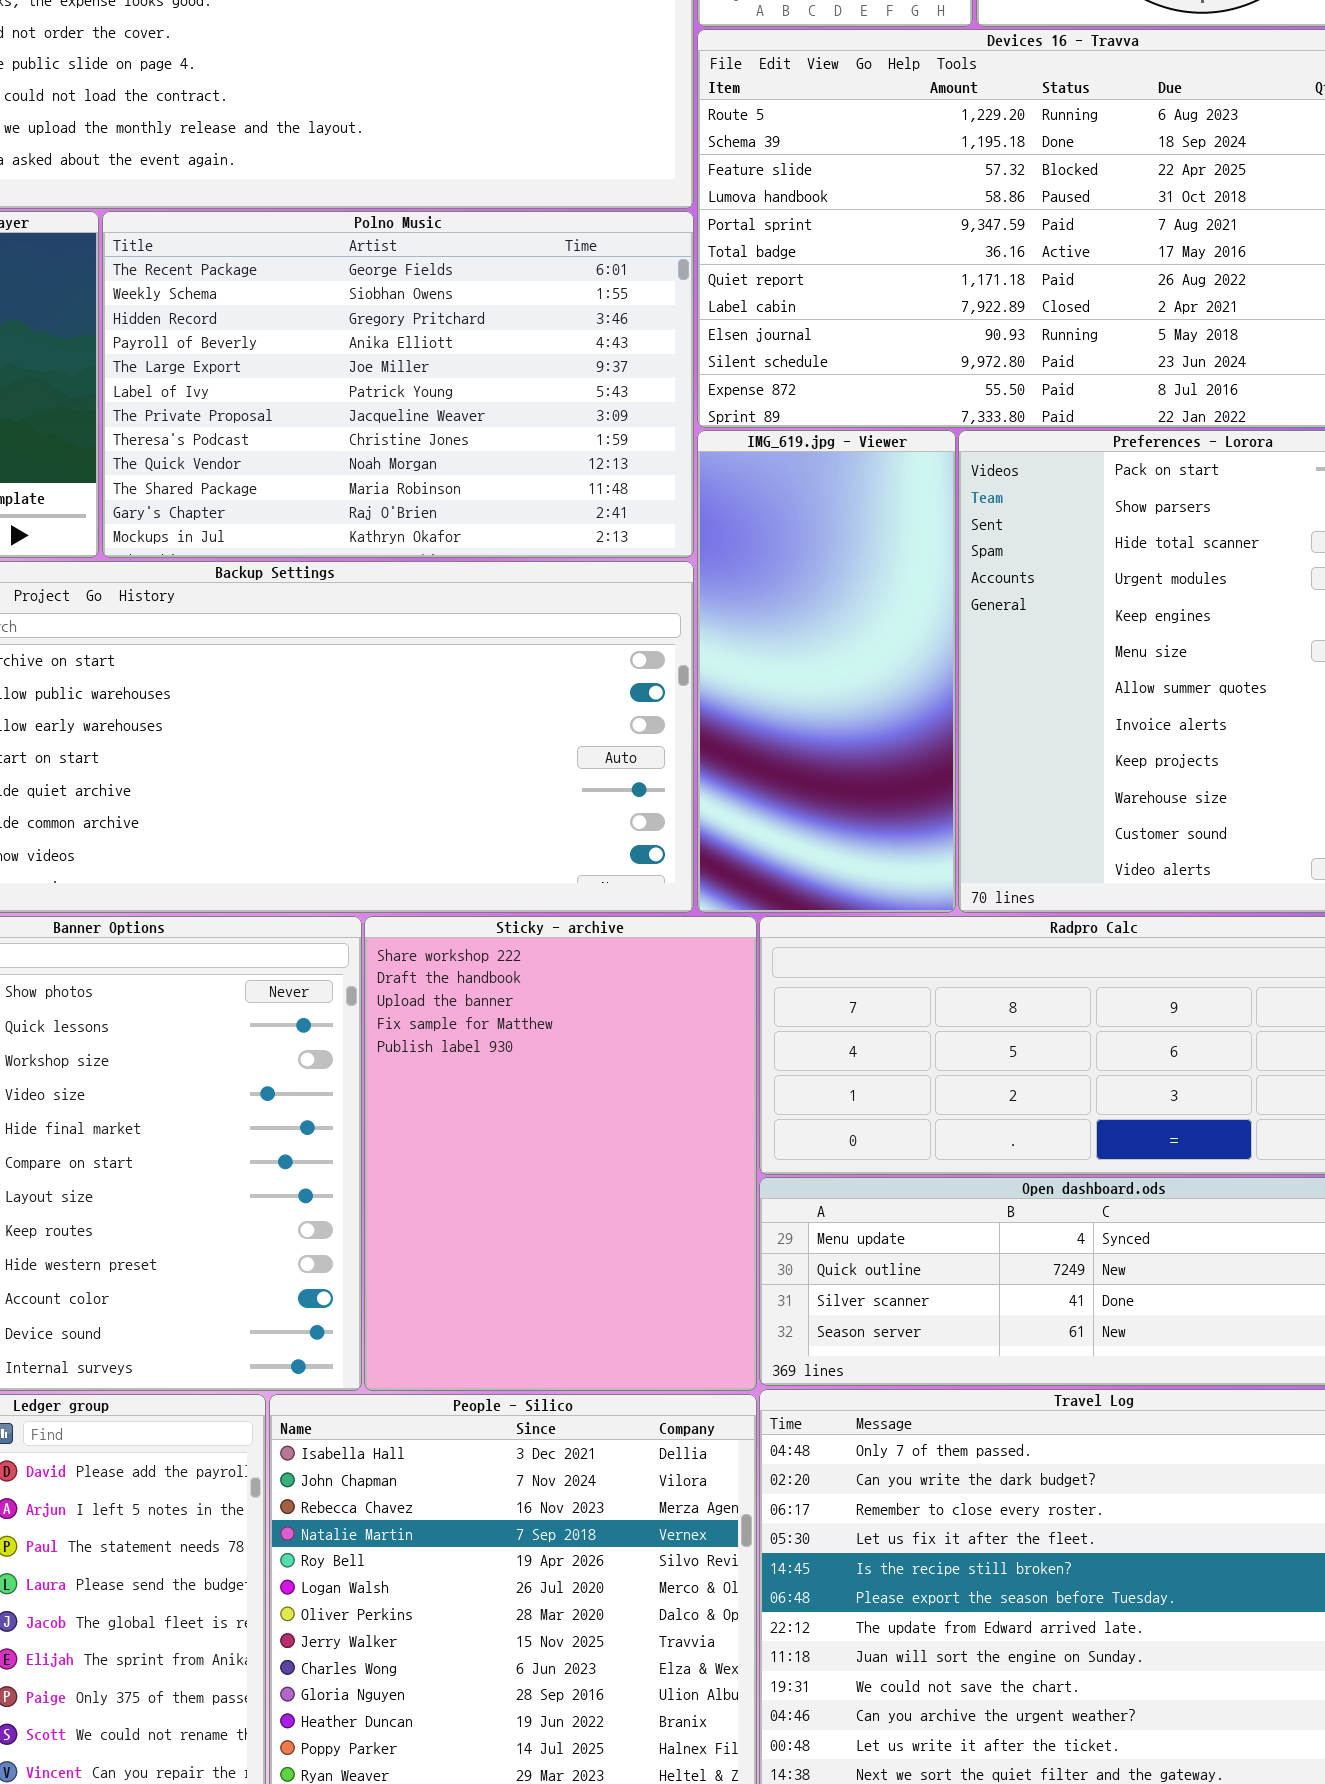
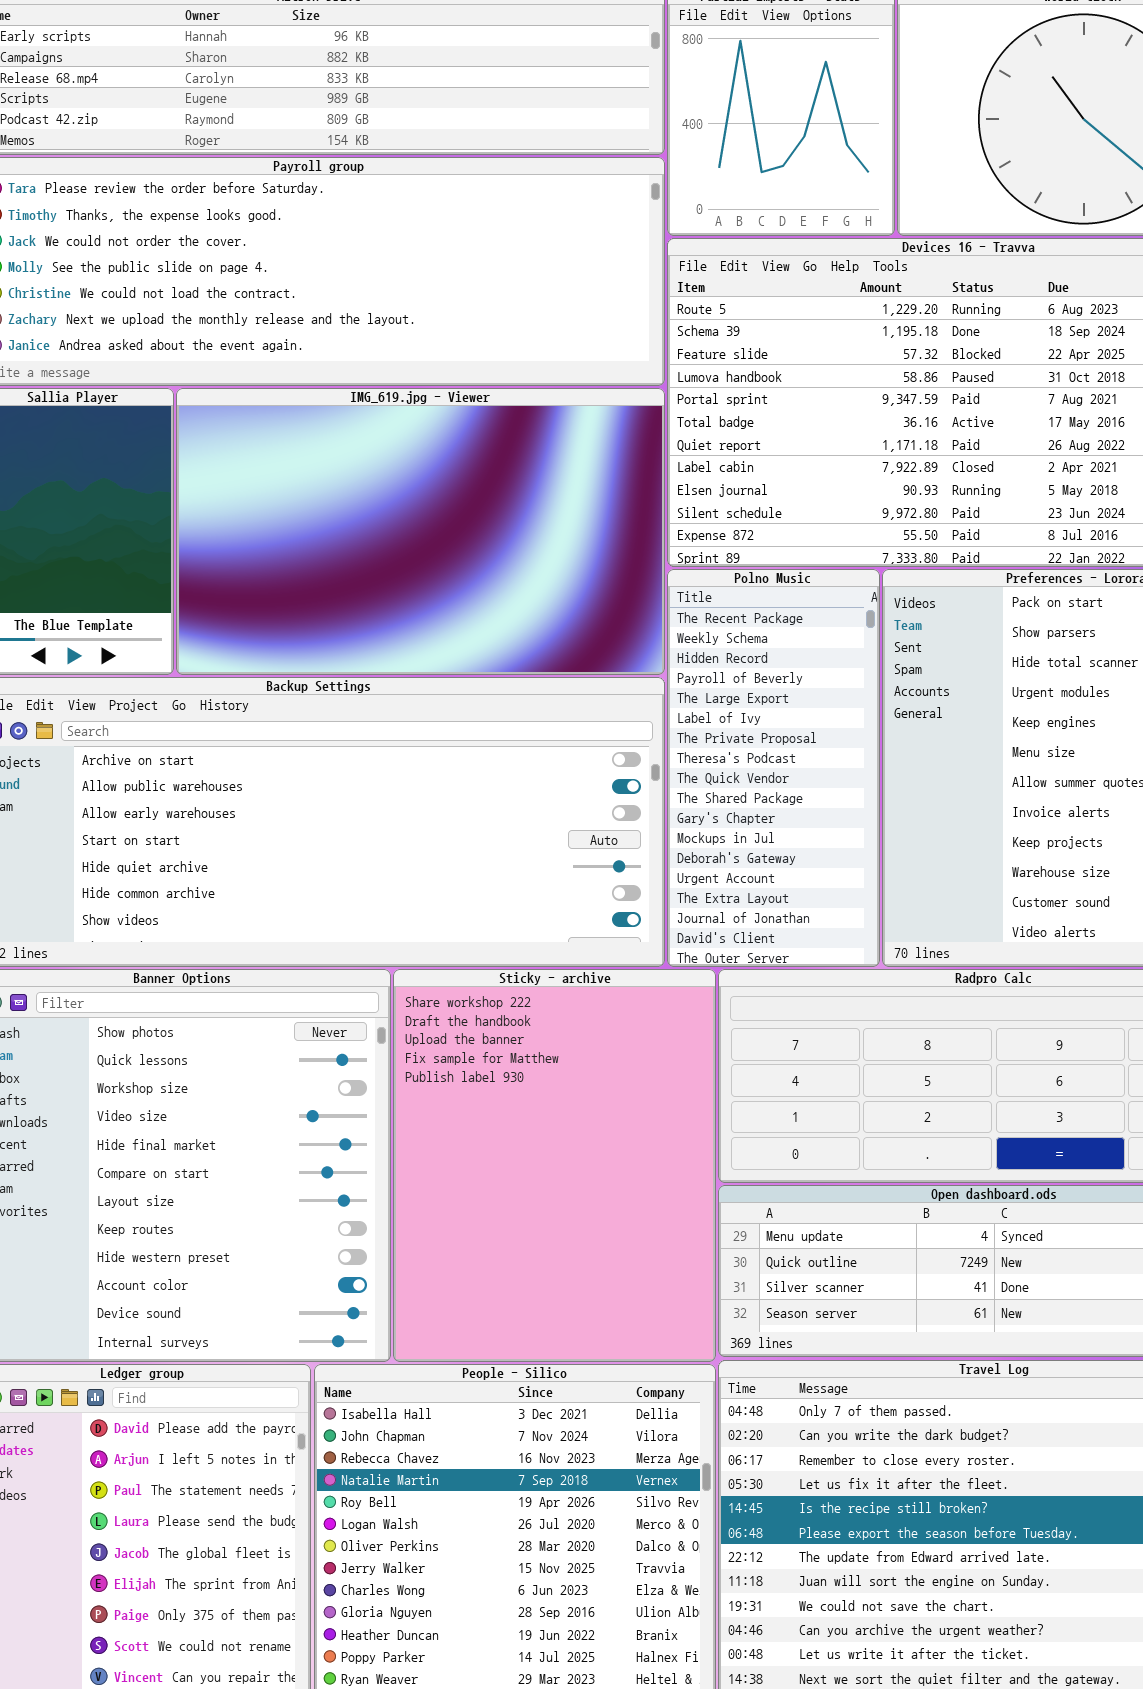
Polno Music: [102,211,694,558] -> [667,569,880,967], moved, resized
IMG_619.jpg - Viewer: [697,430,956,913] -> [176,388,665,675], moved, resized

